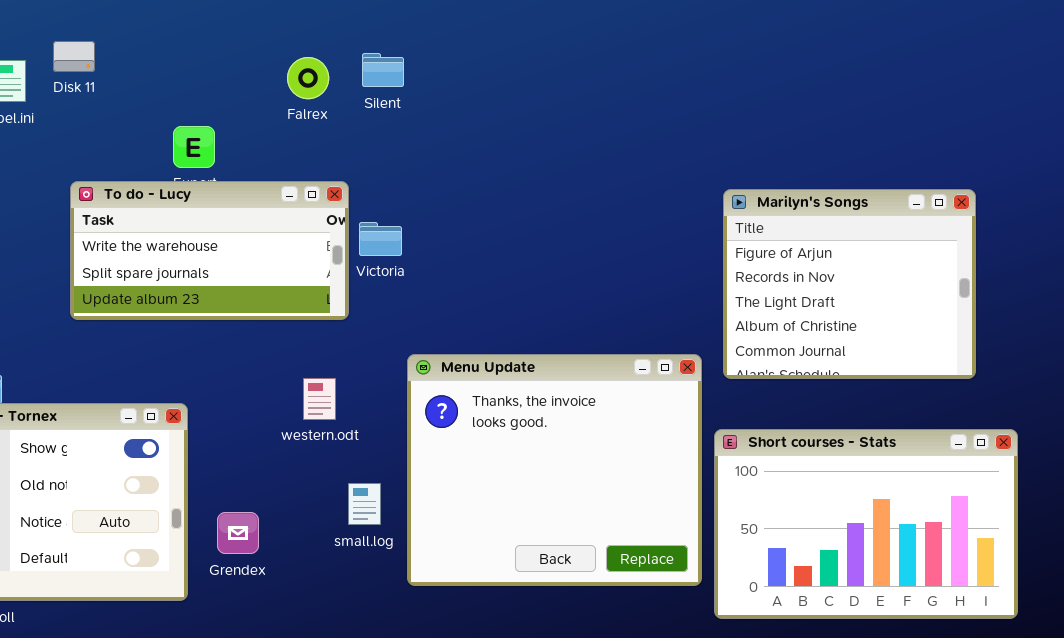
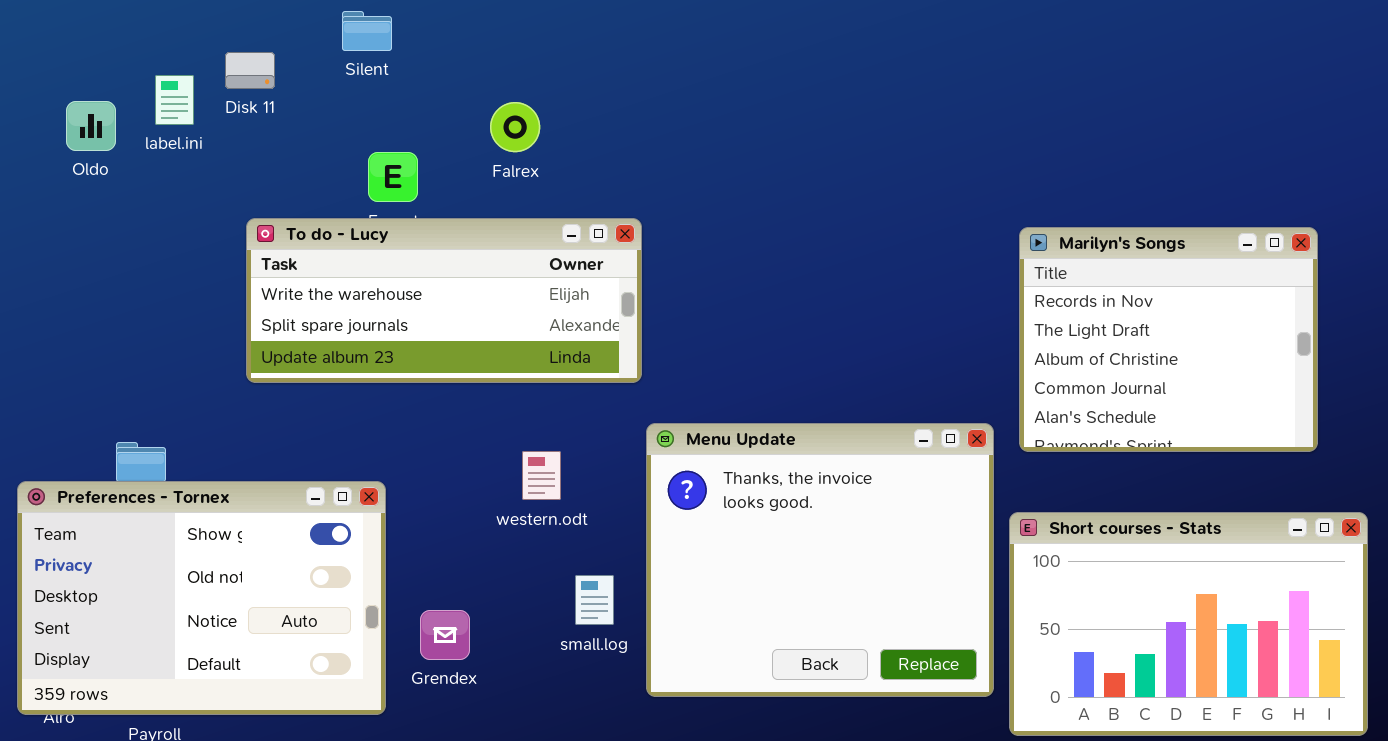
Silent: [362,53,404,87] -> [342,11,392,51], moved
Falrex: [287,57,329,99] -> [490,102,540,152], moved
To do - Lucy: [70,181,349,320] -> [246,218,642,383], resized
Marilyn's Songs: [723,189,976,379] -> [1019,227,1318,452], scrolled down 1 row

